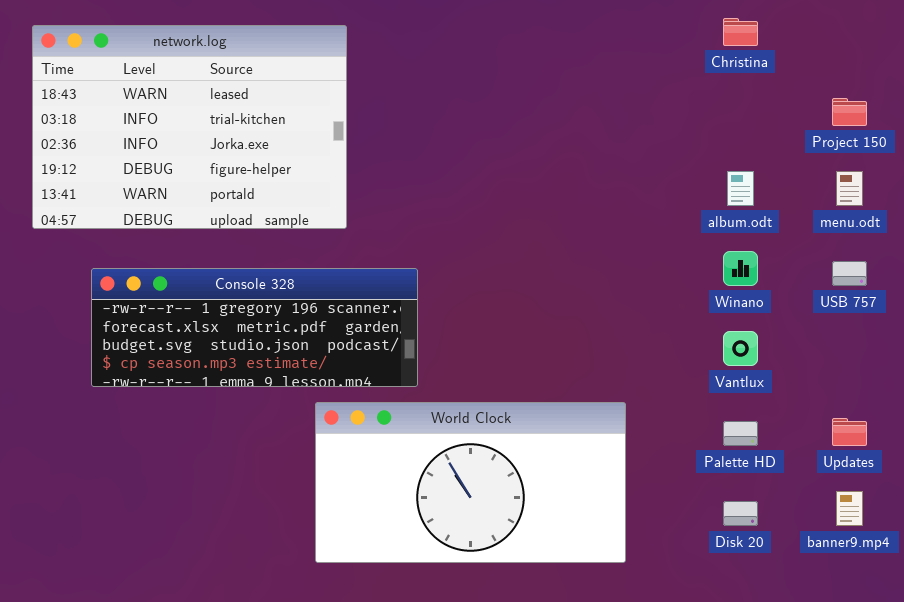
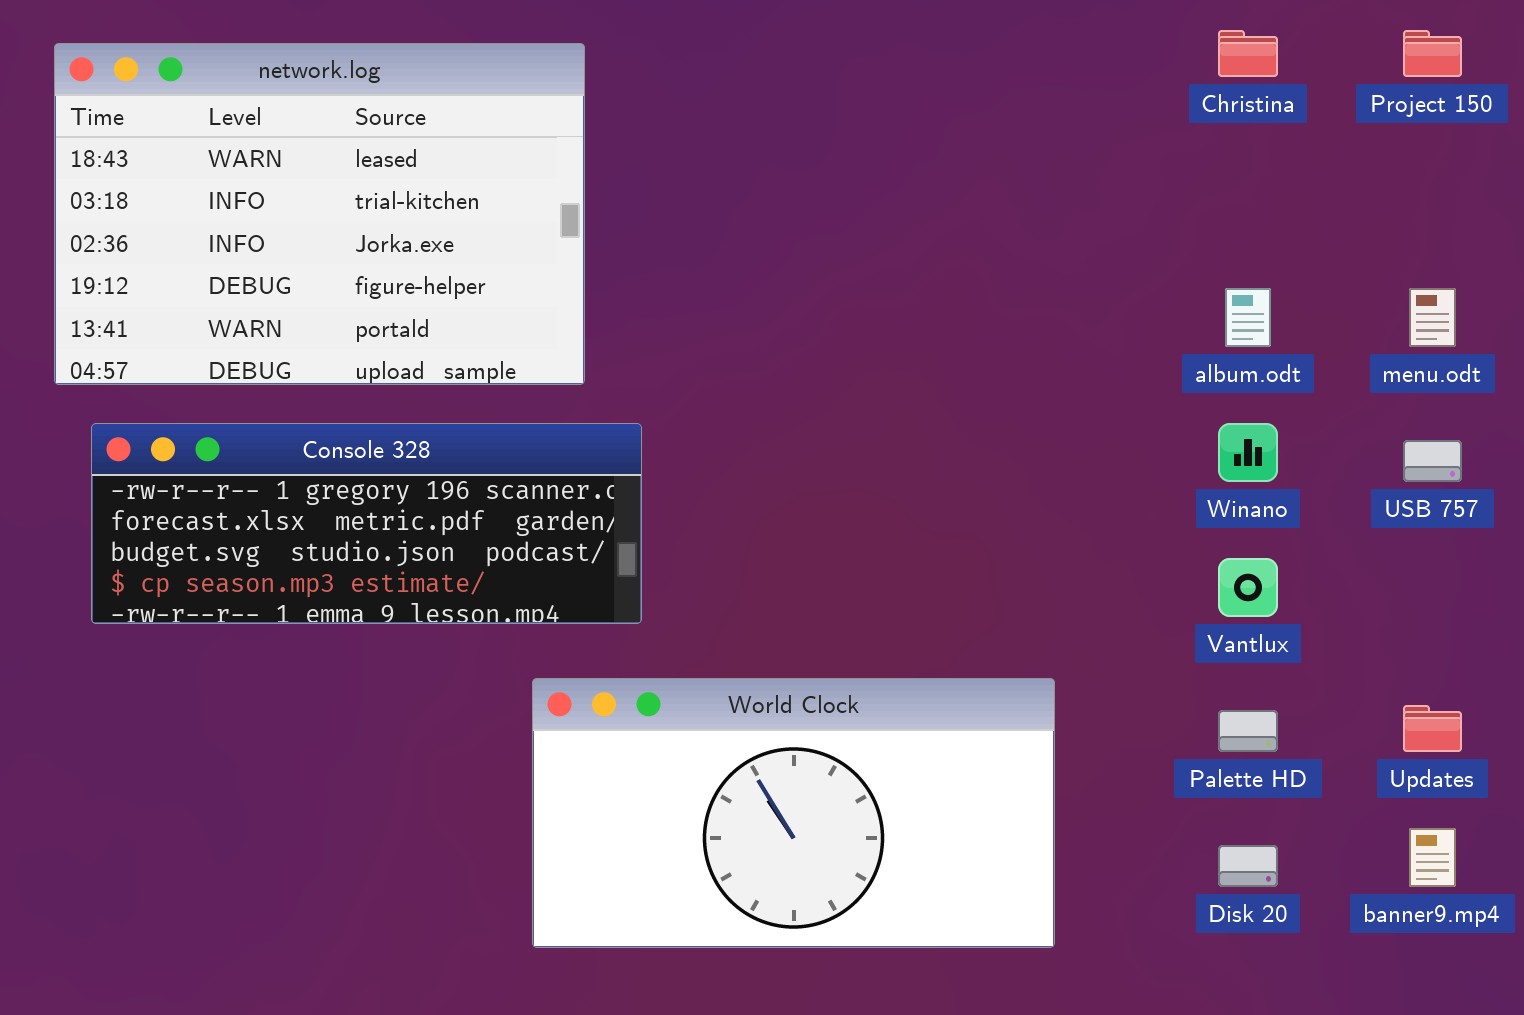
Project 150: [832,98,867,126] -> [1403,30,1462,77], moved
Console 328: [91,268,418,387] -> [91,423,642,624], moved

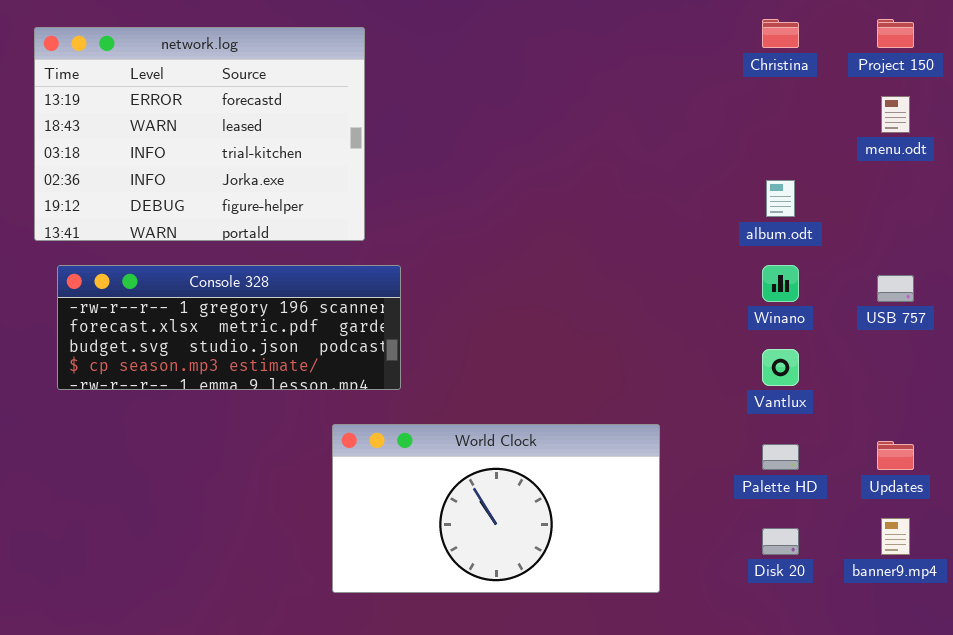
network.log: [54,43,585,385] -> [34,27,365,241], scrolled up 1 row
menu.odt: [1409,288,1456,347] -> [881,96,910,133], moved

